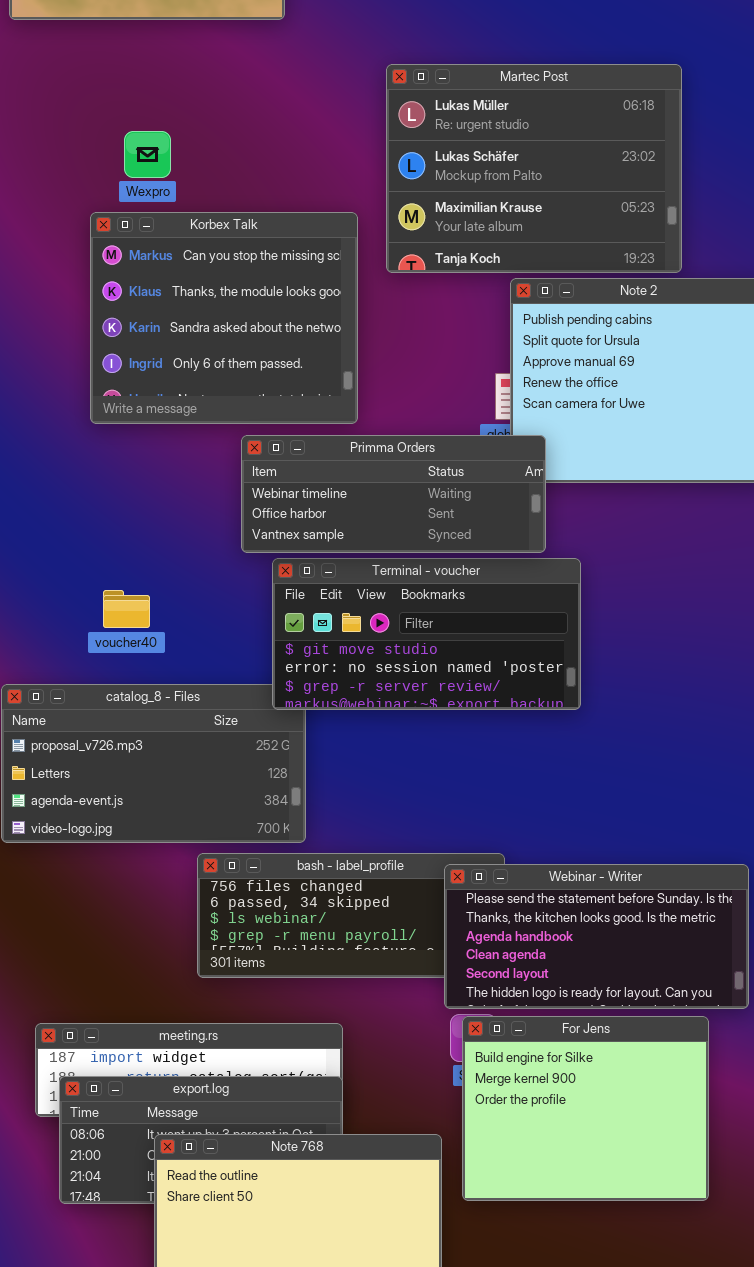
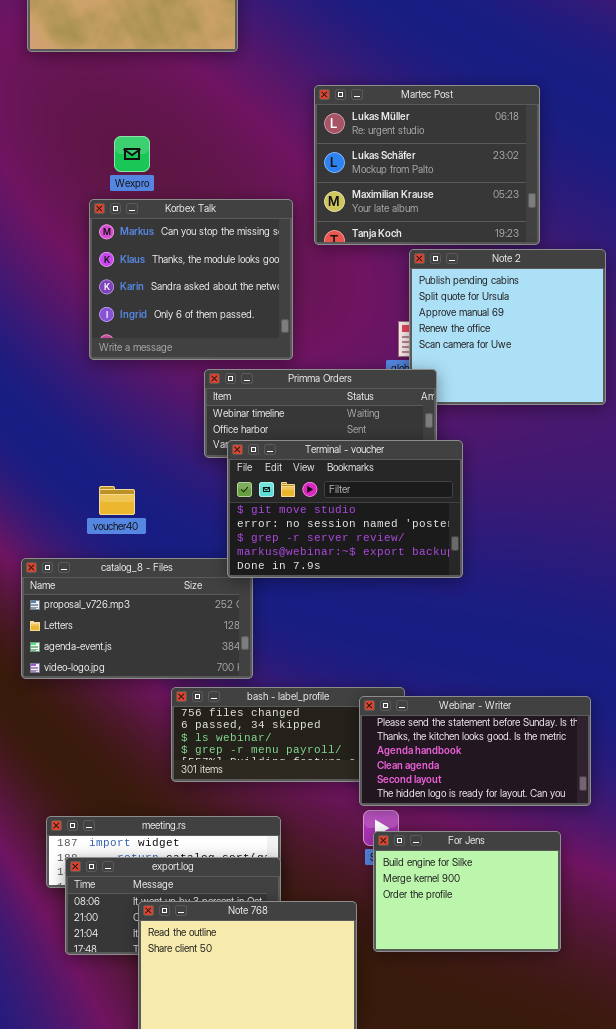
Terminal - voucher: [272,558,581,710] -> [227,440,463,578], resized
For Jens: [462,1016,709,1201] -> [373,831,561,952], resized

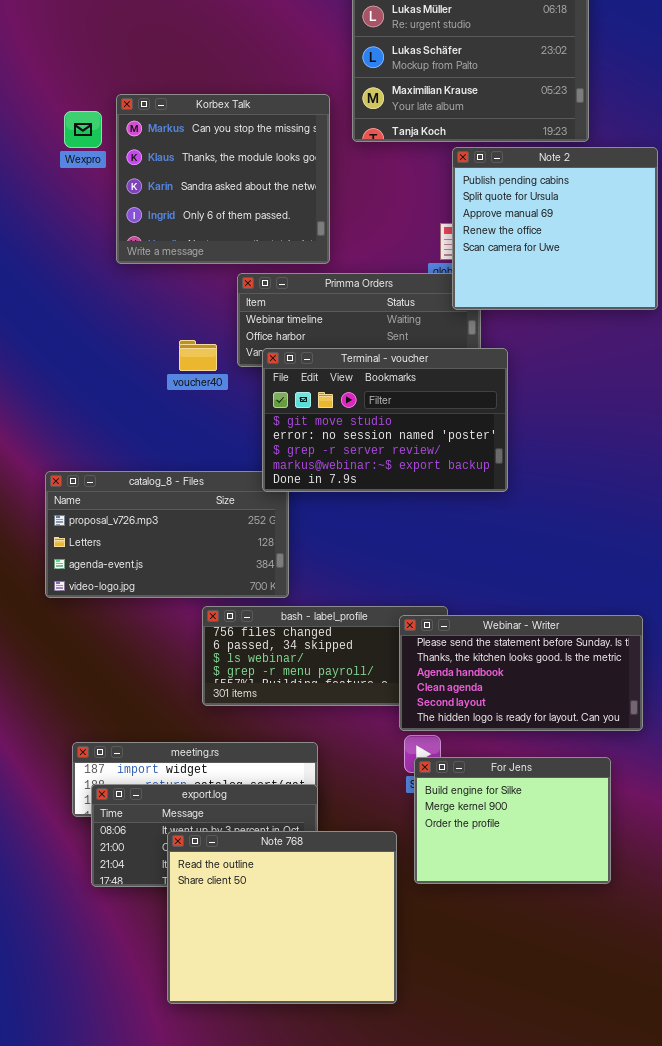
Wexpro: [114,136,150,172] -> [64,111,102,148], moved
Note 2: [409,249,606,405] -> [452,147,658,310], raised
voucher40: [99,486,135,515] -> [179,340,217,371], moved

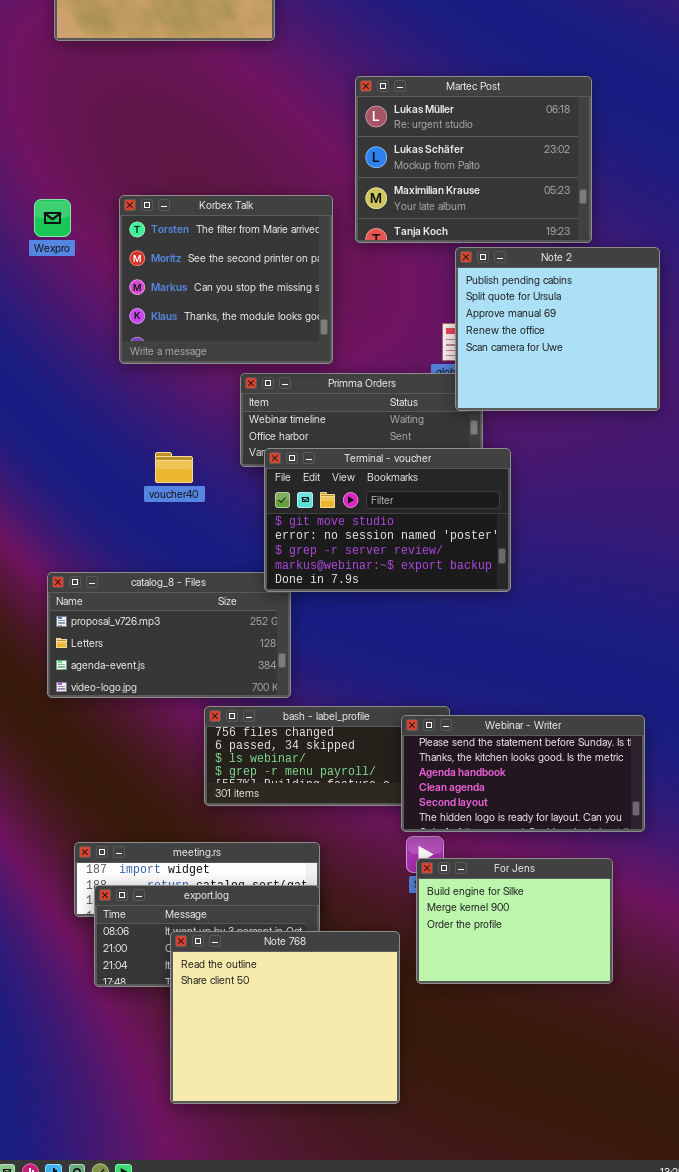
Korbex Talk: [116,94,330,264] -> [119,195,333,364], scrolled up 2 rows
Wexpro: [64,111,102,148] -> [34,199,71,237], moved
voucher40: [179,340,217,371] -> [155,452,193,483], moved

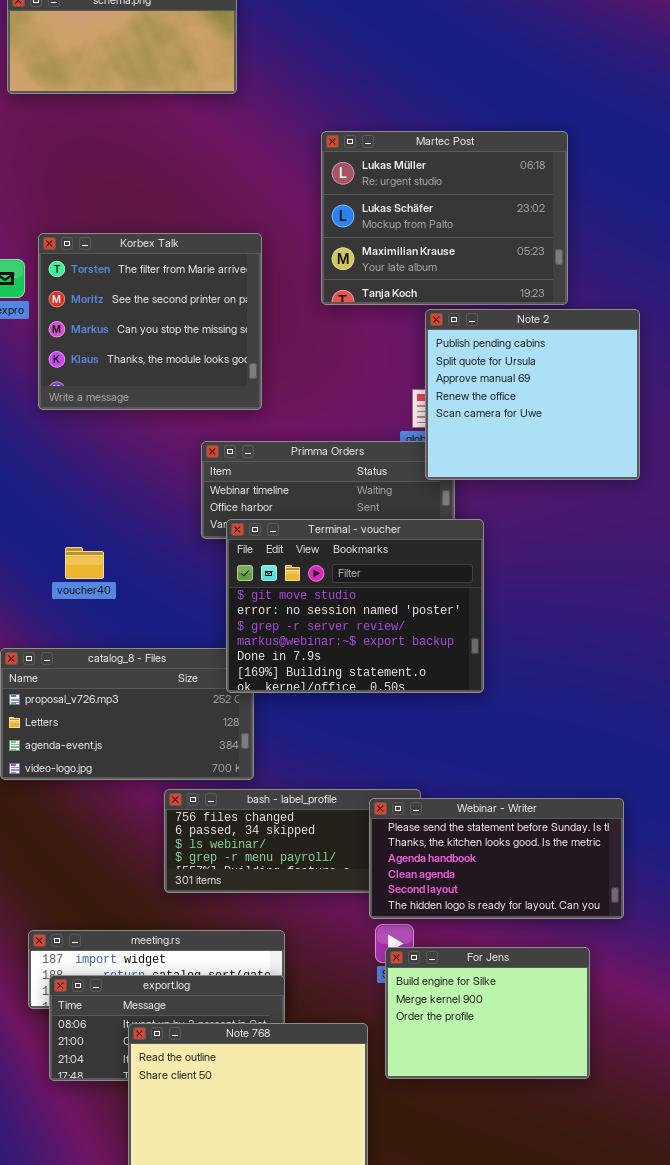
Korbex Talk: [119,195,333,364] -> [38,233,262,410], moved
Terminal - voucher: [264,448,511,592] -> [226,519,484,693], resized
voucher40: [155,452,193,483] -> [65,547,104,579], moved

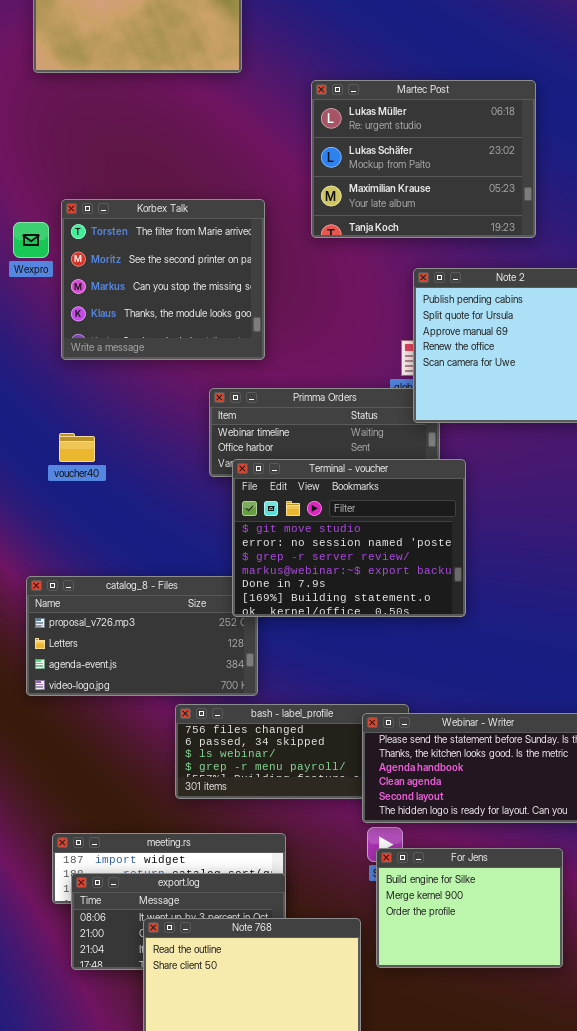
Martec Post: [321,131,568,305] -> [311,80,536,238], moved
voucher40: [65,547,104,579] -> [59,433,95,462], moved

